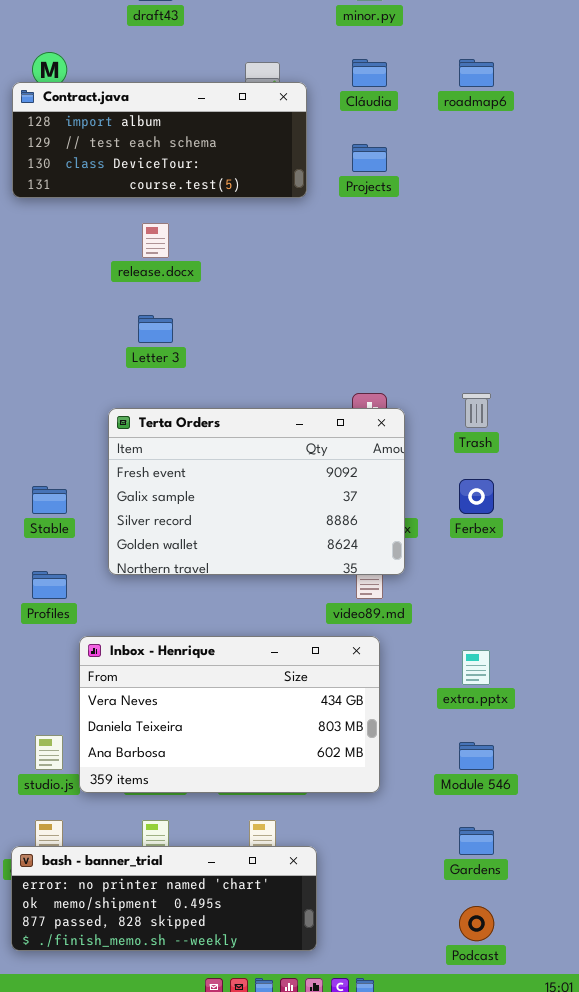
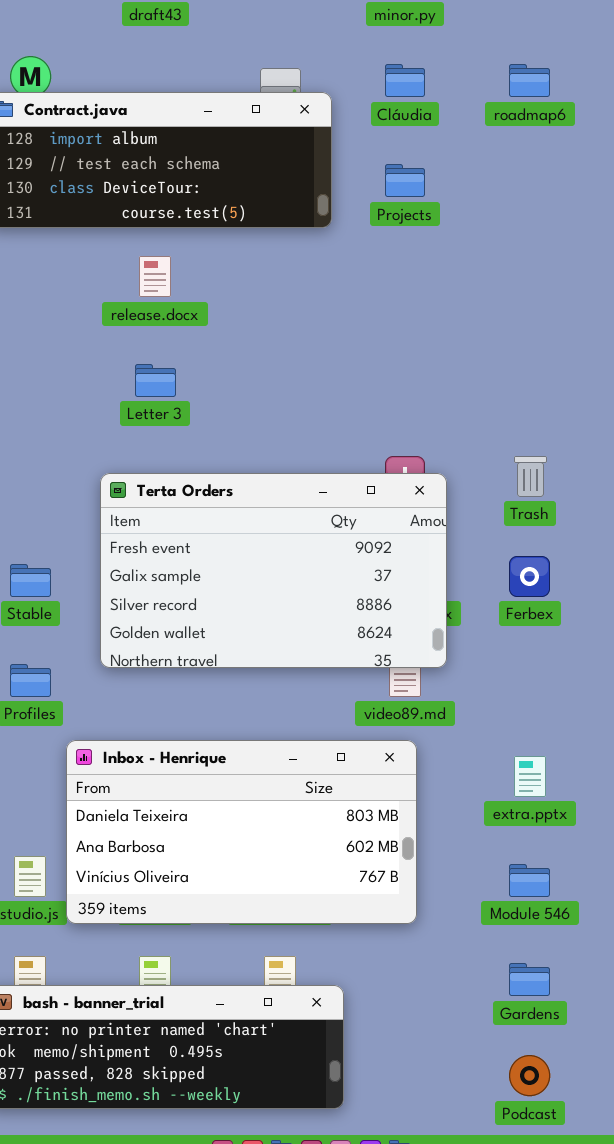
Inbox - Henrique: [79,636,380,793] -> [66,740,417,924], scrolled down 1 row

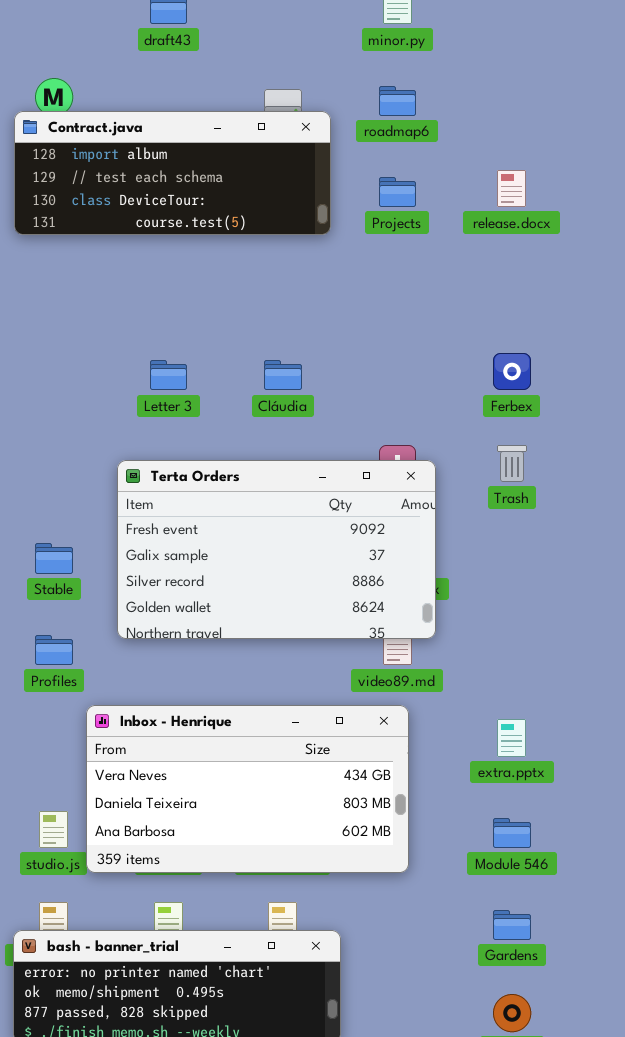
Cláudia: [385,64,425,97] -> [264,360,302,390], moved
roadmap6: [509,64,550,97] -> [379,86,416,116], moved
release.docx: [139,256,171,297] -> [497,170,526,207], moved
Ferbex: [509,556,550,597] -> [493,353,531,390], moved
Inbox - Henrique: [66,740,417,924] -> [86,705,409,873], scrolled up 1 row

